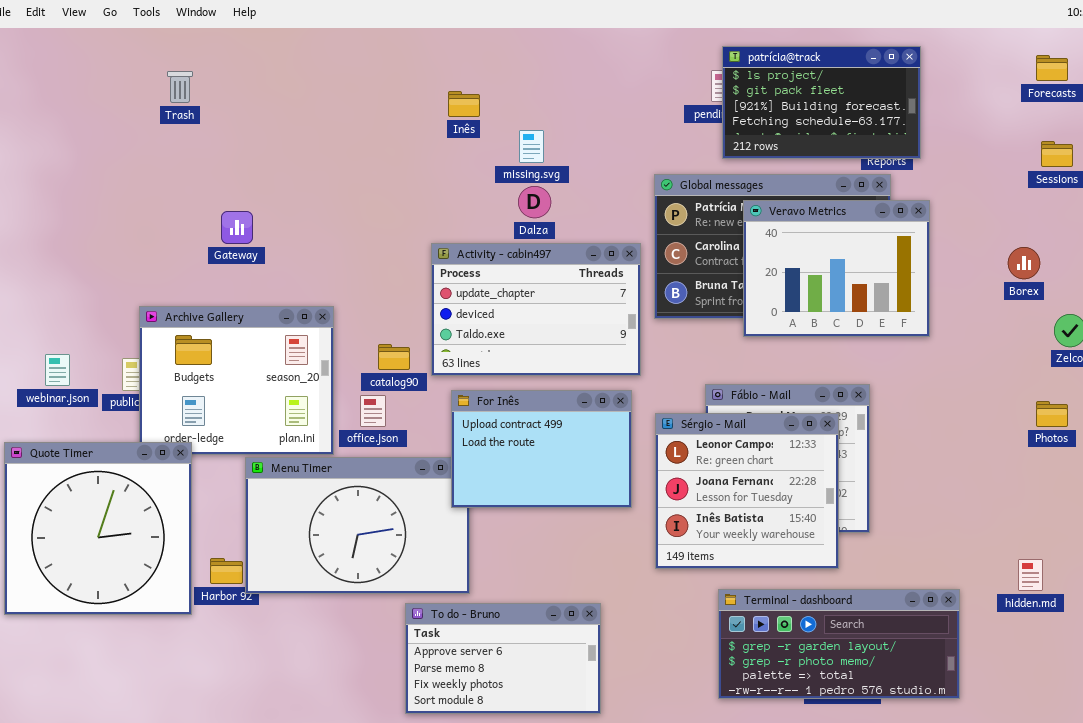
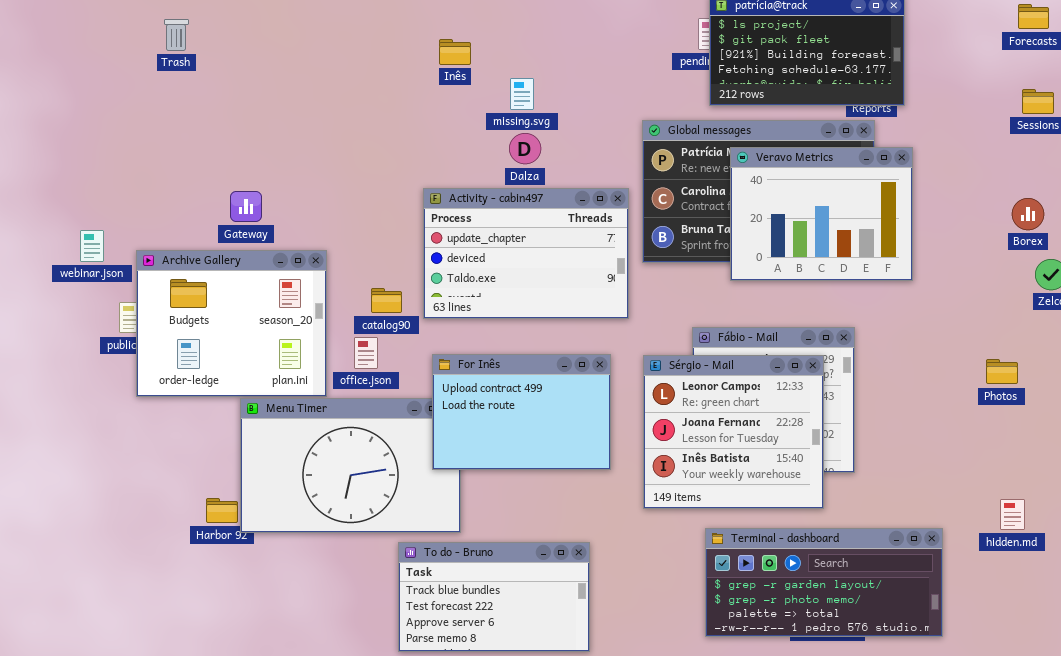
Gateway: [221,211,253,244] -> [230,191,262,222], moved
Borex: [1008,247,1040,279] -> [1012,198,1044,230], moved
webinar.json: [45,354,70,386] -> [80,230,104,262], moved
For Inês: [451,390,632,508] -> [432,354,611,470], moved
Photos: [1036,401,1068,427] -> [986,359,1018,384], moved
Quote Timer: [4,442,192,615] -> none, closed
To do - Bruno: [405,603,601,714] -> [398,542,590,652], scrolled up 2 rows

